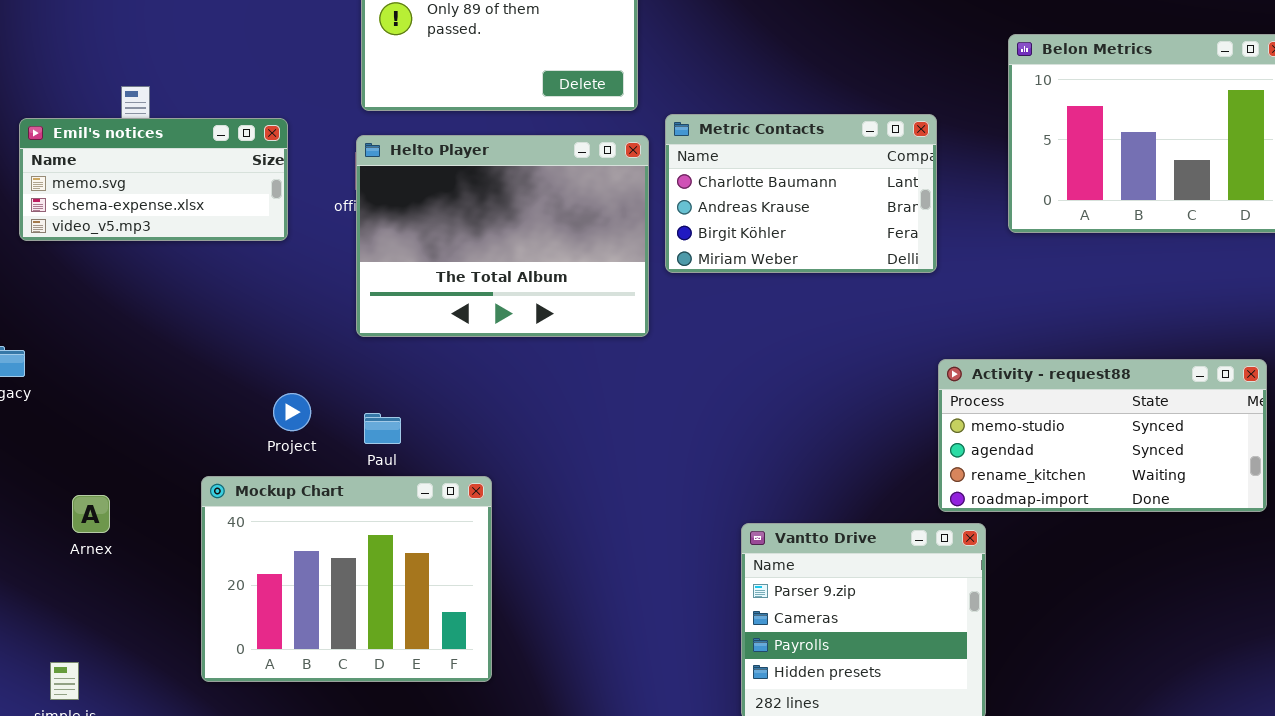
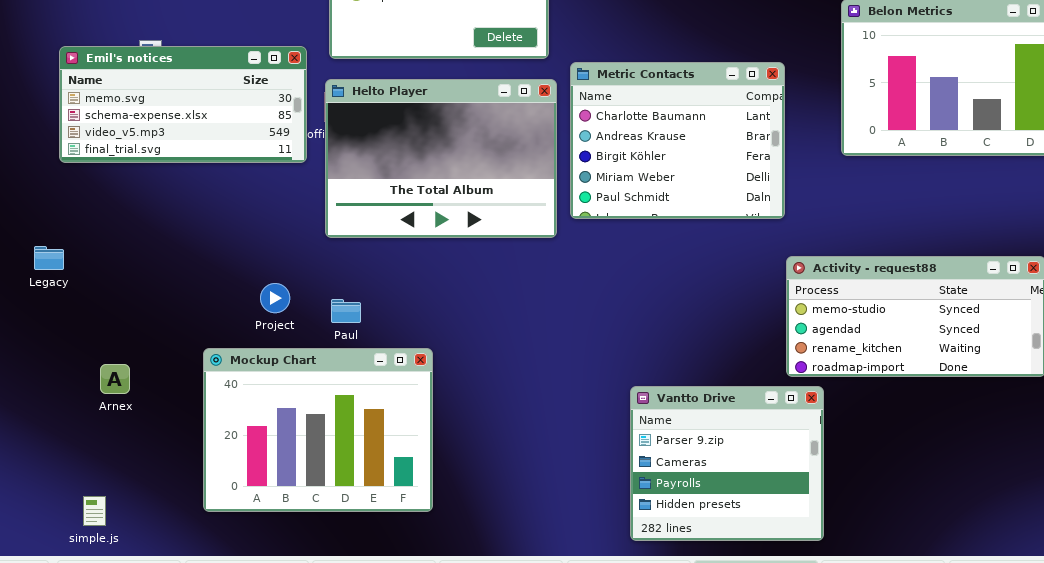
Metric Contacts: [665,114,937,273] -> [570,62,785,219], resized
Emil's notices: [19,118,288,241] -> [59,46,307,163], resized

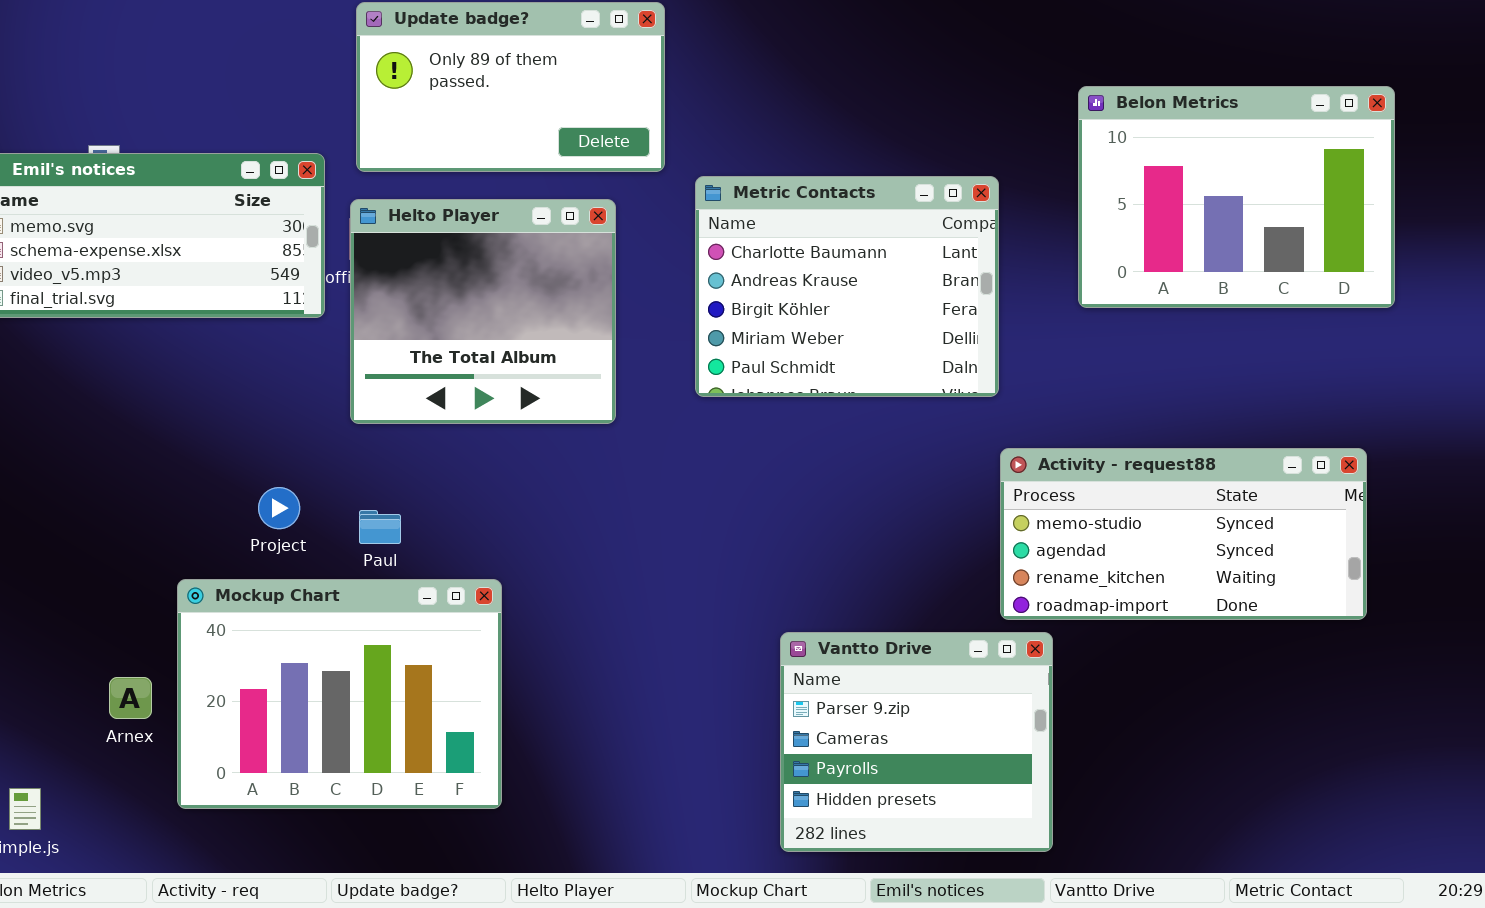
Helto Player: [325,79,557,238] -> [350,199,616,424], resized
Arnex: [100,364,130,394] -> [109,677,152,719], moved

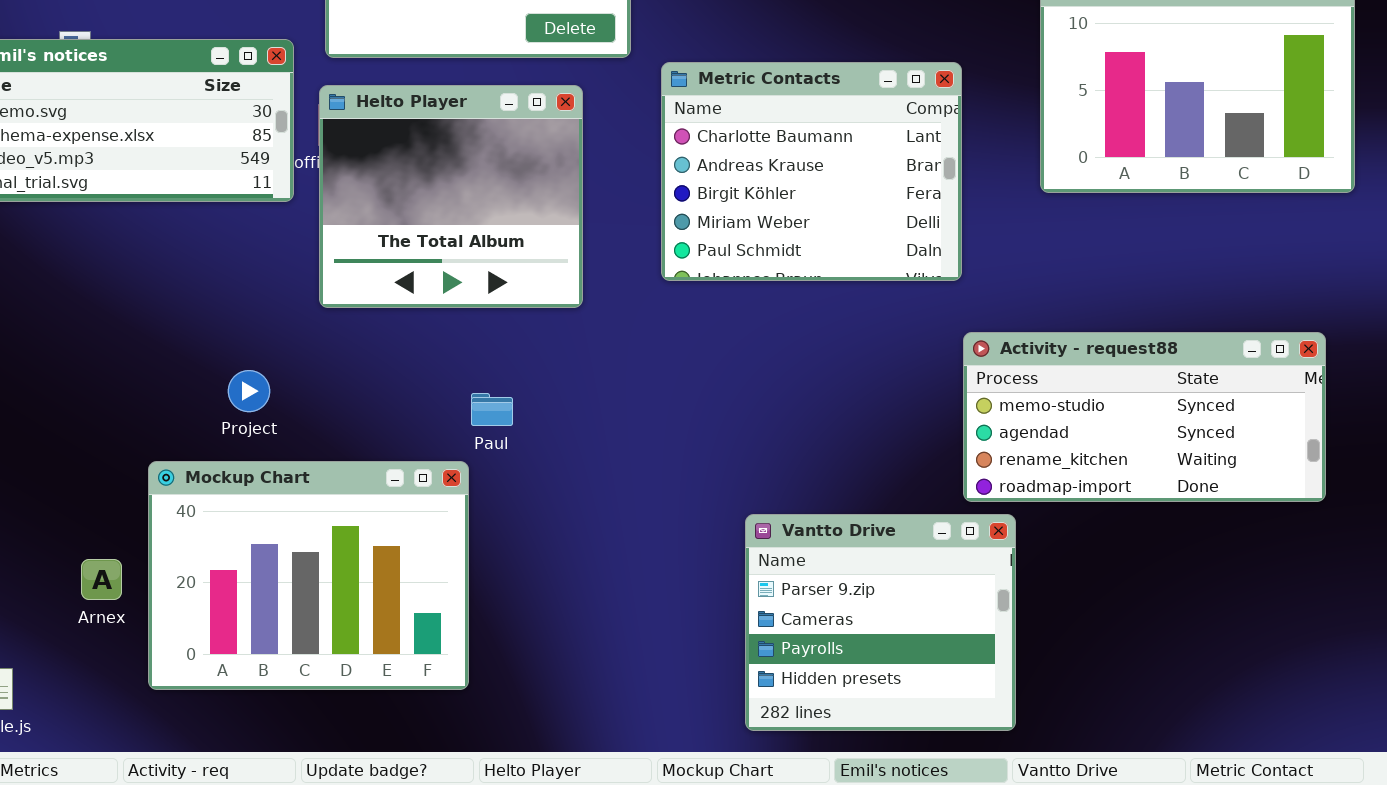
Paul: [359,510,401,544] -> [471,393,513,426], moved

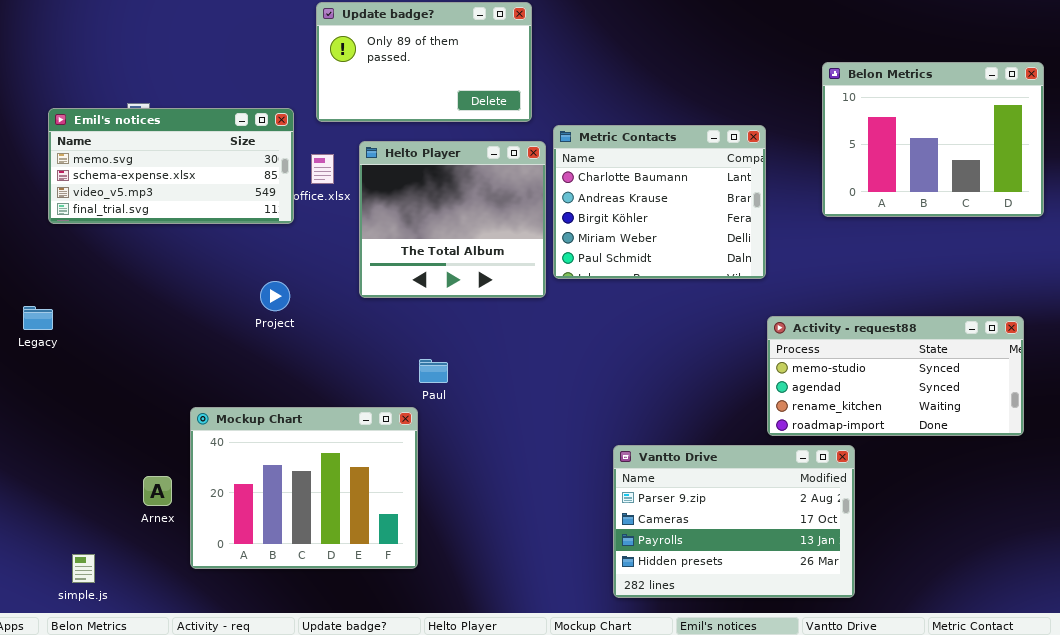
Helto Player: [319,85,583,308] -> [359,141,546,298], moved
Project: [228,370,270,412] -> [260,281,290,311], moved
Vantto Drive: [745,514,1016,731] -> [613,445,855,598], resized

